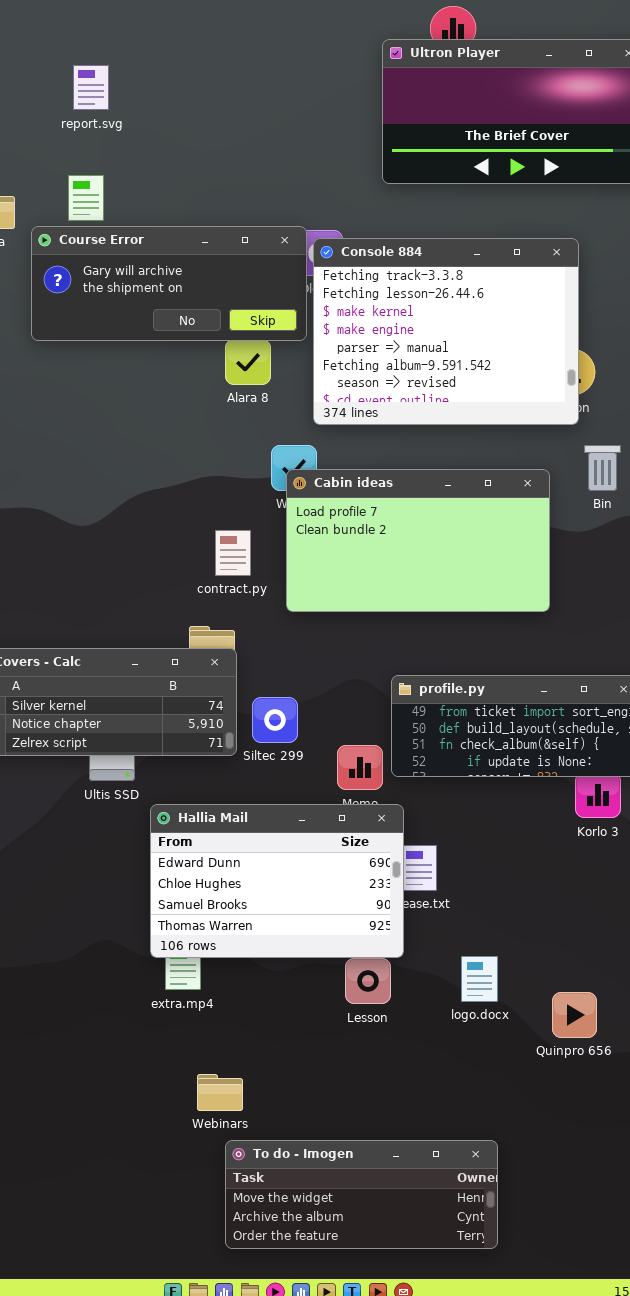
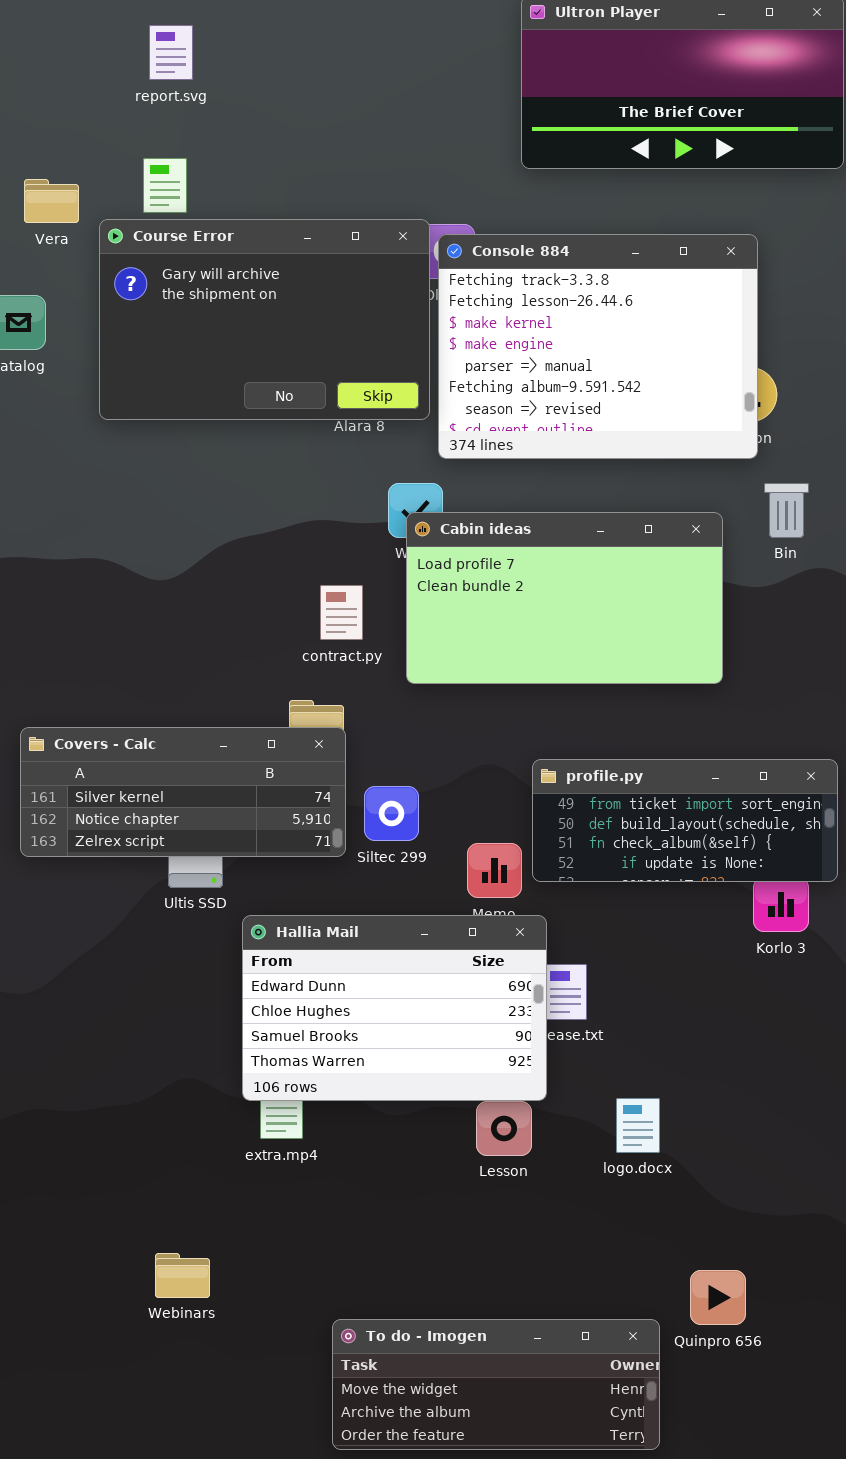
Course Error: [31,226,307,341] -> [99,219,430,420], resized
Quinpro 656: [552,992,597,1038] -> [690,1270,746,1325], moved
Webinars: [197,1074,243,1111] -> [155,1253,210,1298], moved

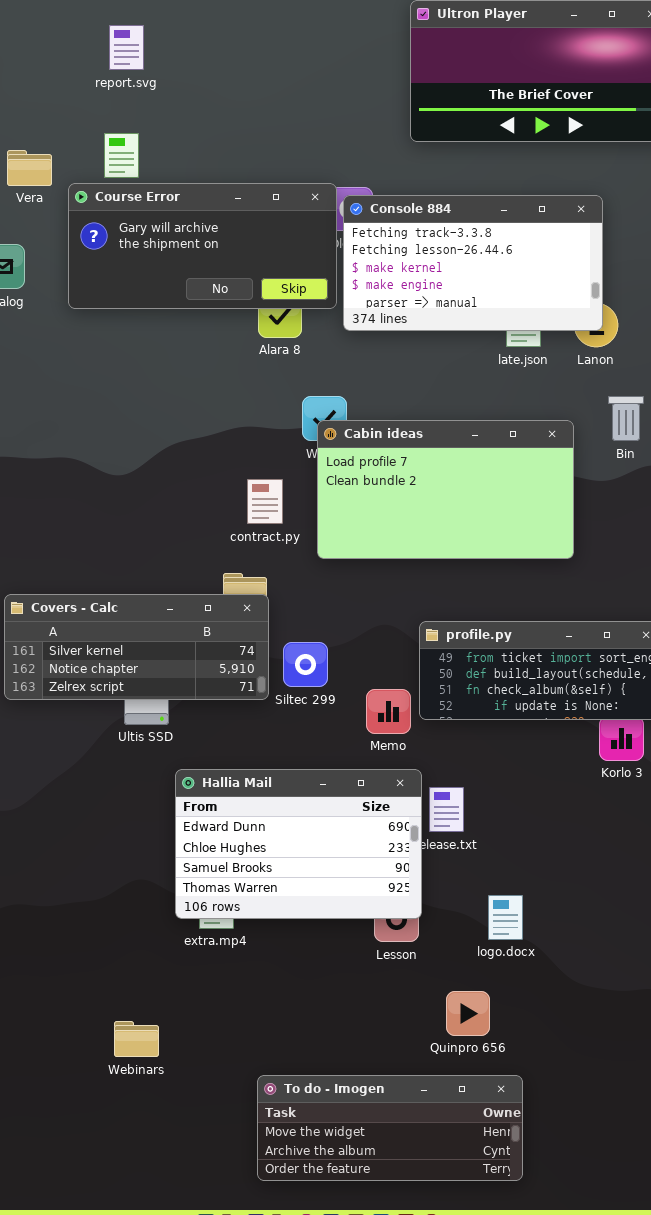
Course Error: [99,219,430,420] -> [68,183,337,309], resized
Console 884: [438,234,758,459] -> [343,195,603,331], resized
Hallia Mail: [242,915,547,1101] -> [175,769,422,919], moved
Quinpro 656: [690,1270,746,1325] -> [446,991,490,1036], moved

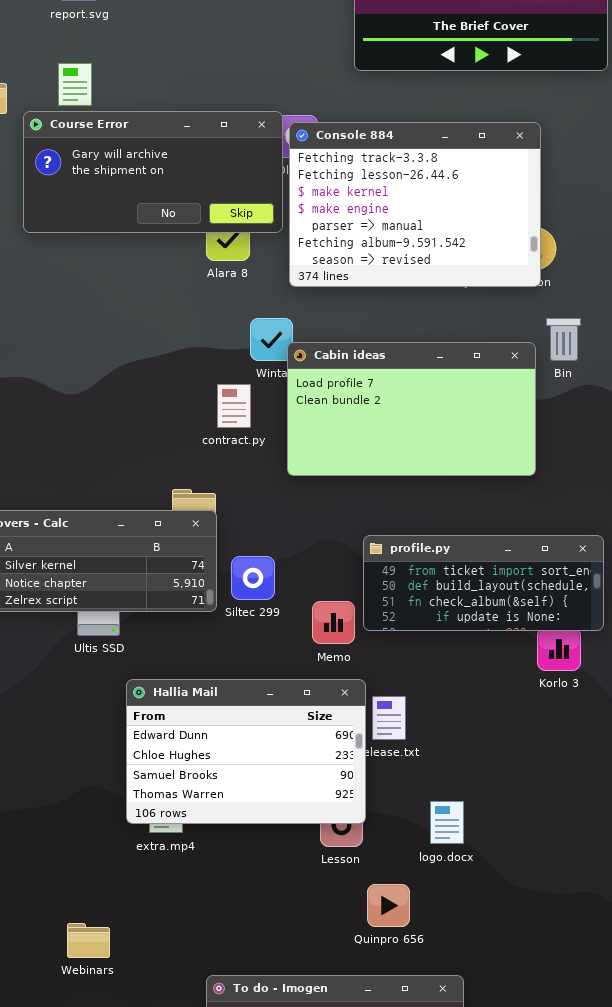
Console 884: [343,195,603,331] -> [289,122,541,287], resized
Cabin ideas: [317,420,574,559] -> [287,342,536,476], moved
contract.py: [247,479,283,524] -> [217,384,251,428], moved
Quinpro 656: [446,991,490,1036] -> [367,884,410,927], moved

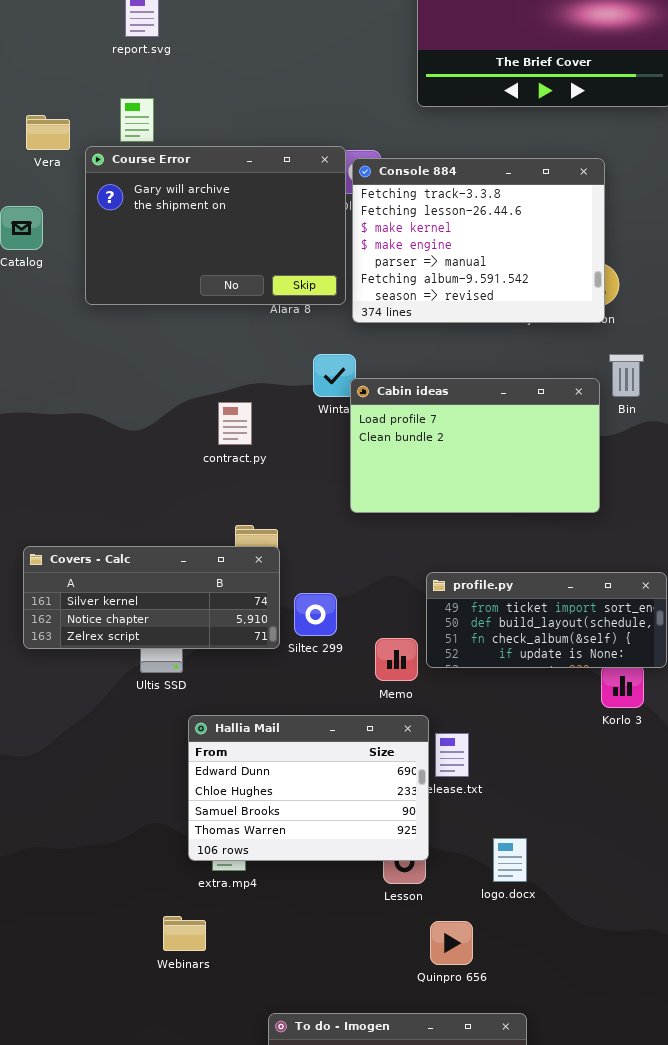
Course Error: [23,111,283,233] -> [85,146,346,305], resized
contract.py: [217,384,251,428] -> [218,402,252,445], moved
Webinars: [67,923,110,958] -> [163,916,206,951], moved

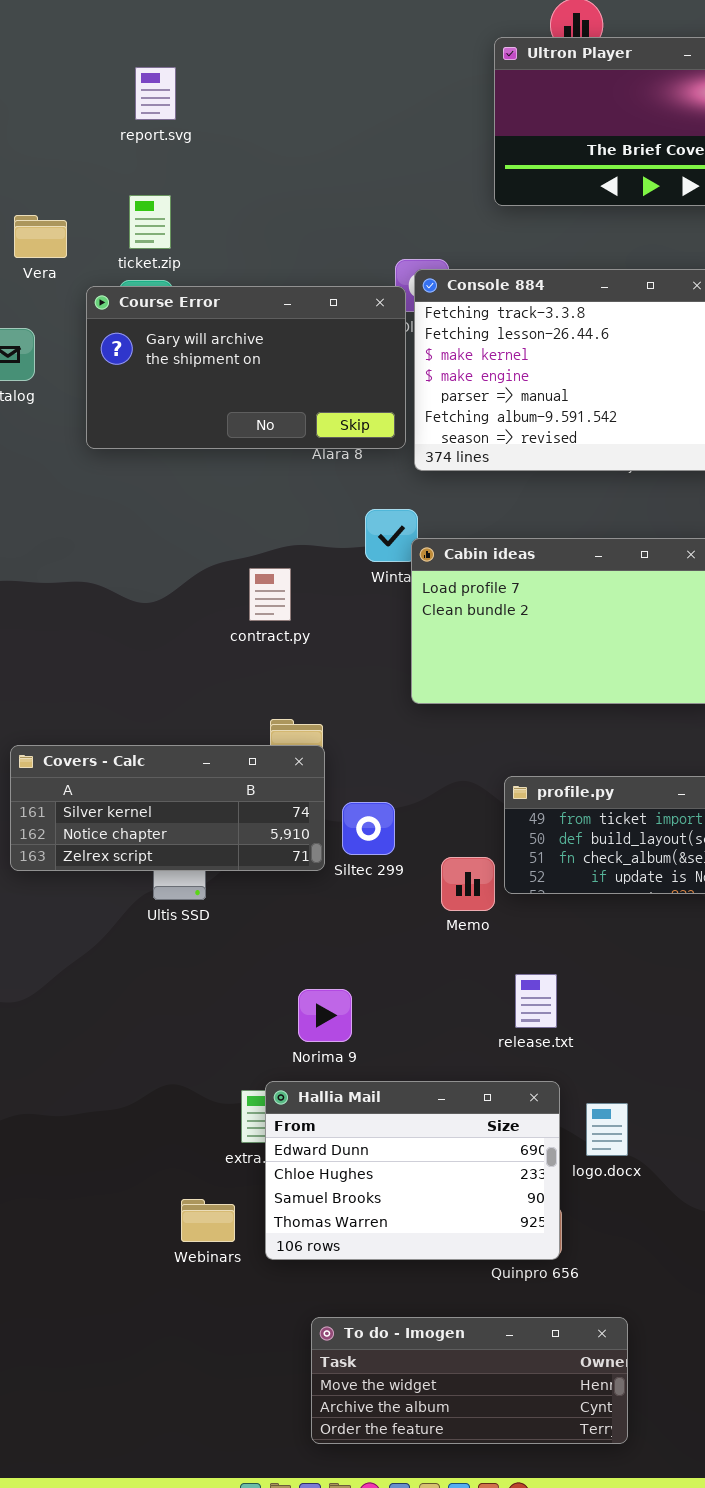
Course Error: [85,146,346,305] -> [86,286,406,449], resized
Hallia Mail: [188,715,429,861] -> [265,1081,560,1260], moved

